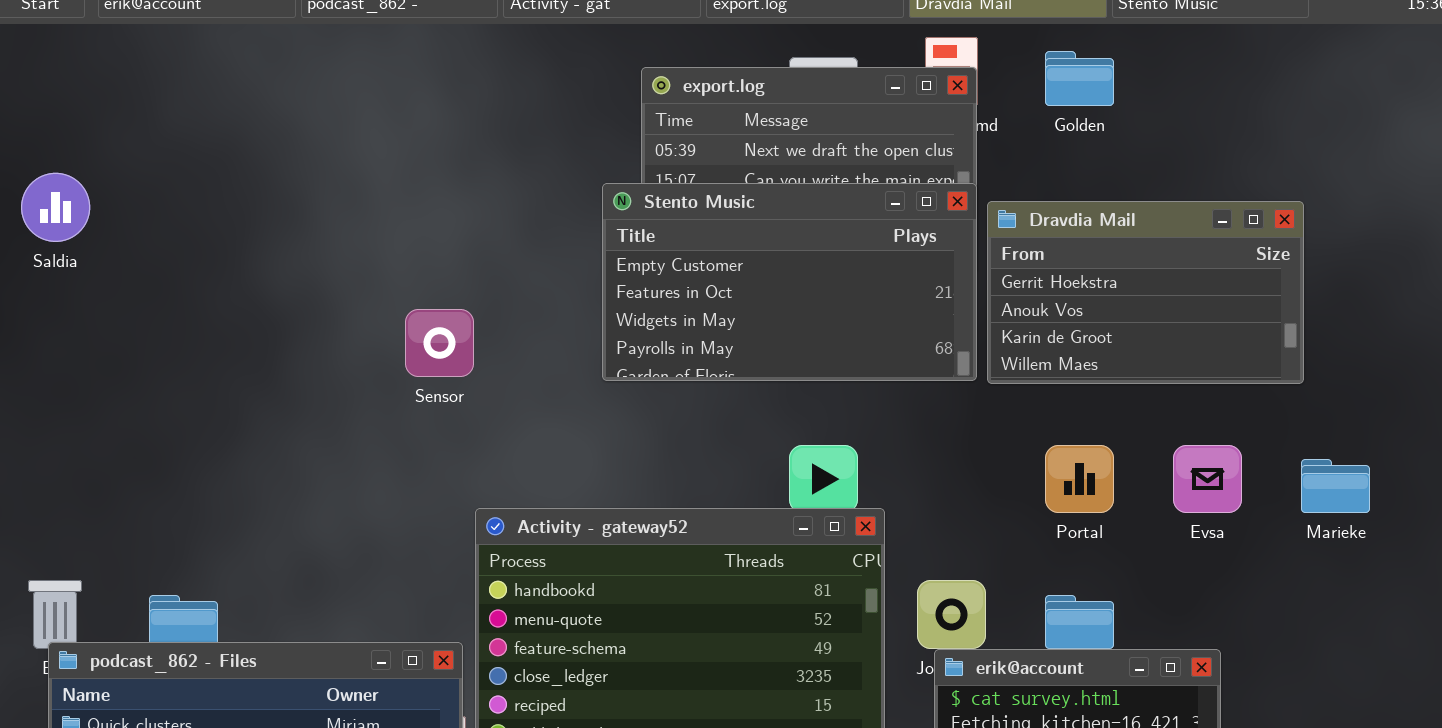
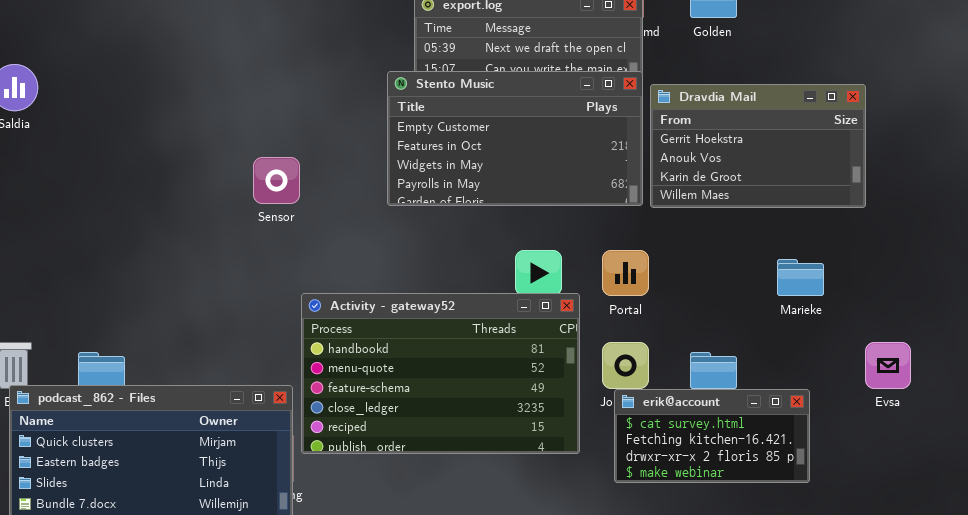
Portal: [1045,445,1114,513] -> [602,250,649,296], moved
Evsa: [1173,445,1242,513] -> [865,342,911,389], moved
Marieke: [1301,459,1370,513] -> [777,259,824,296], moved

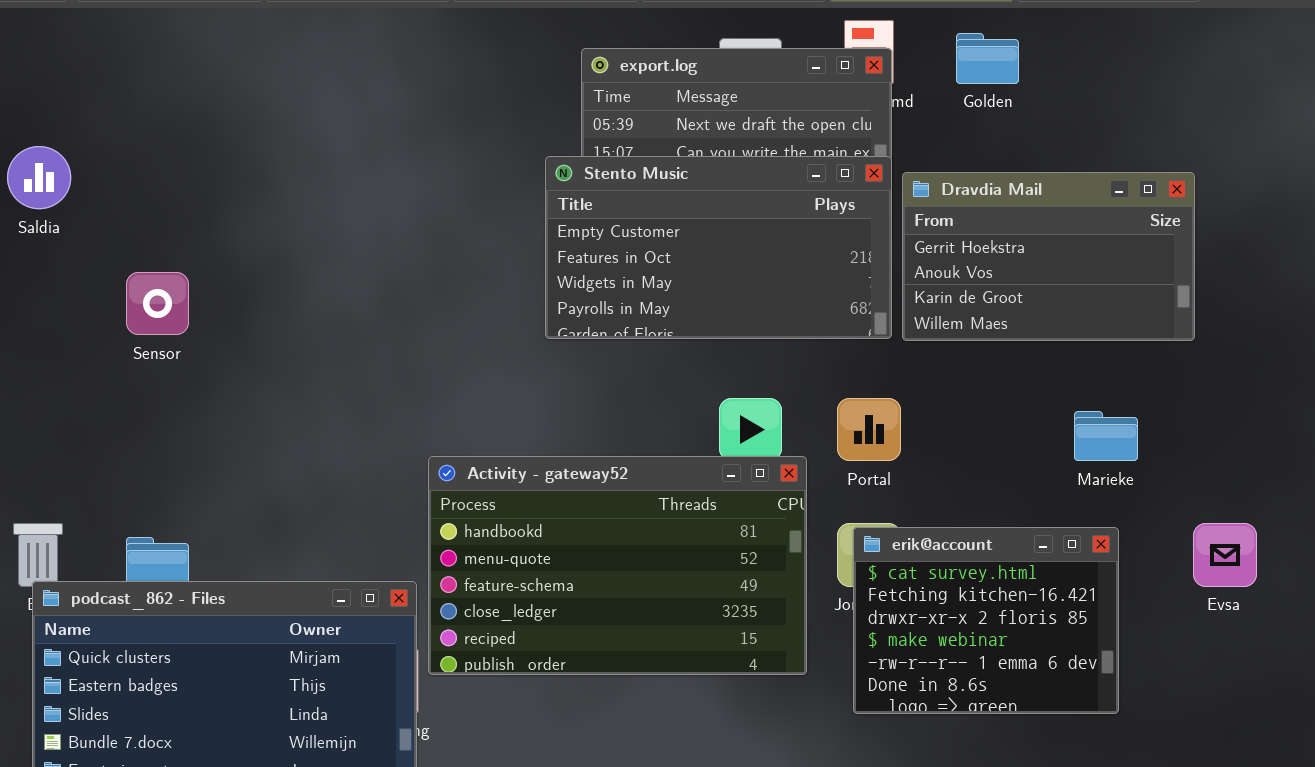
Sensor: [253,157,300,204] -> [126,272,189,335], moved
erik@account: [614,389,810,483] -> [853,527,1119,714], resized

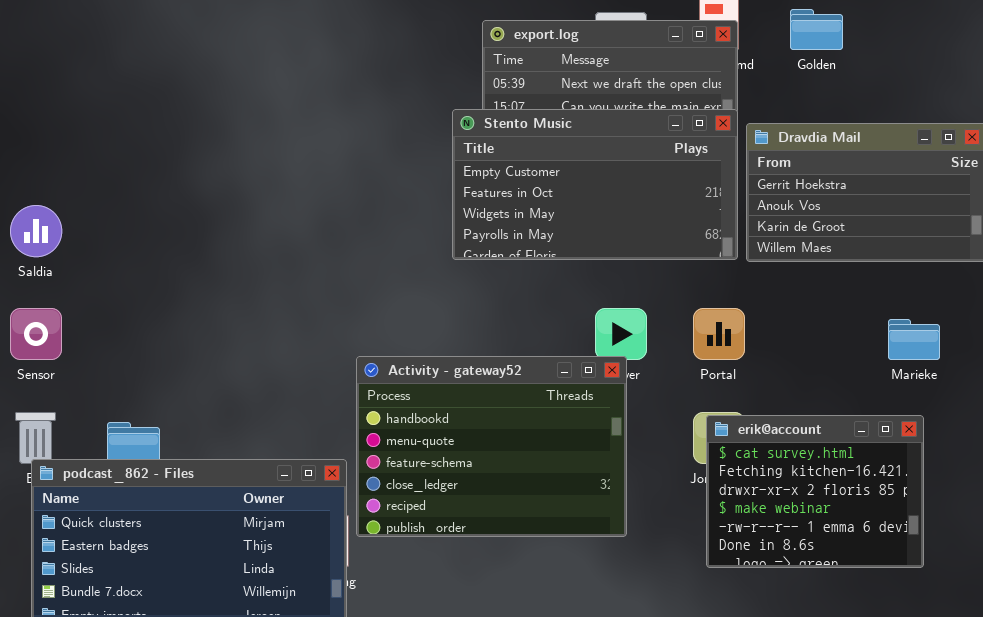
Saldia: [7,146,71,209] -> [10,205,62,257], moved
Sensor: [126,272,189,335] -> [10,308,62,360], moved
Activity - gateway52: [428,456,807,675] -> [356,356,627,537], resized

